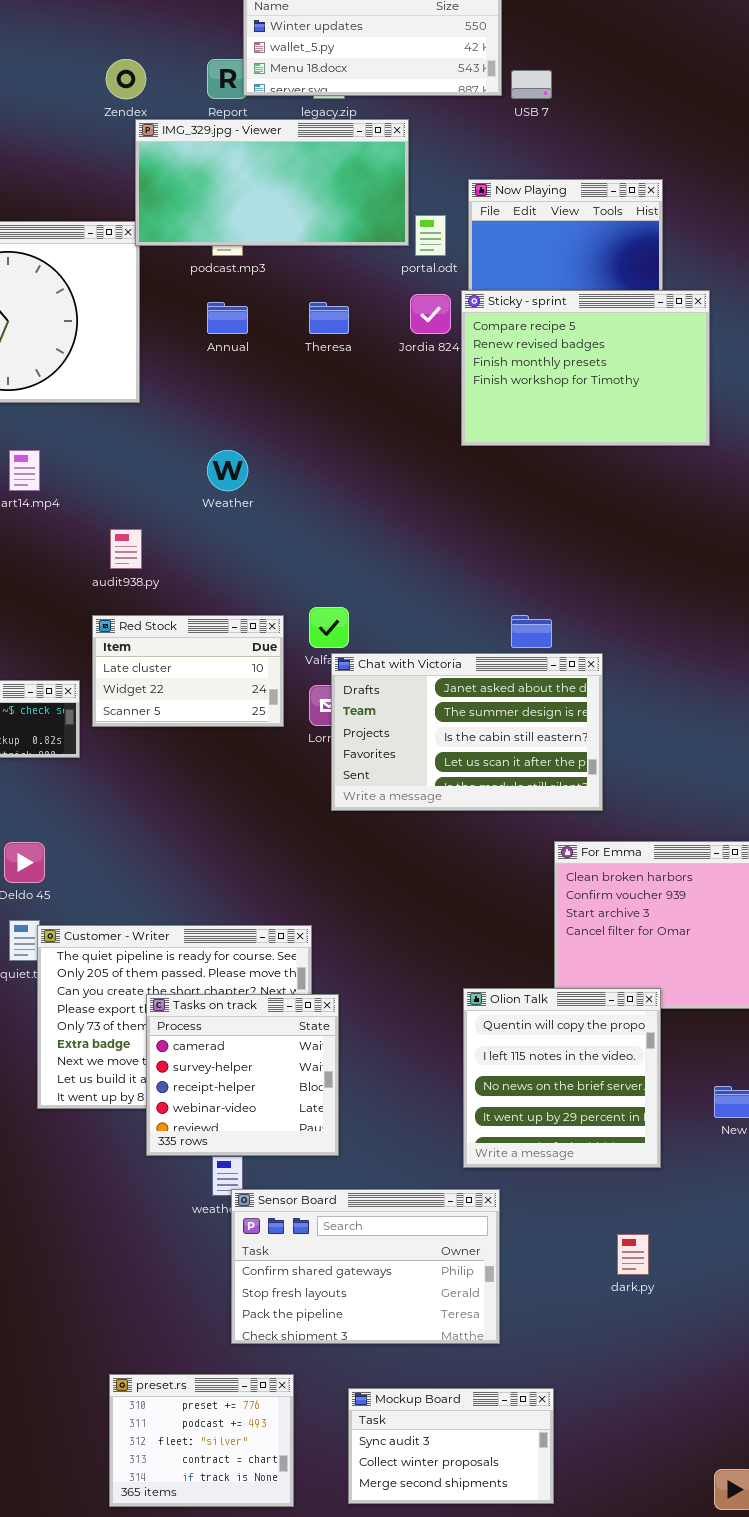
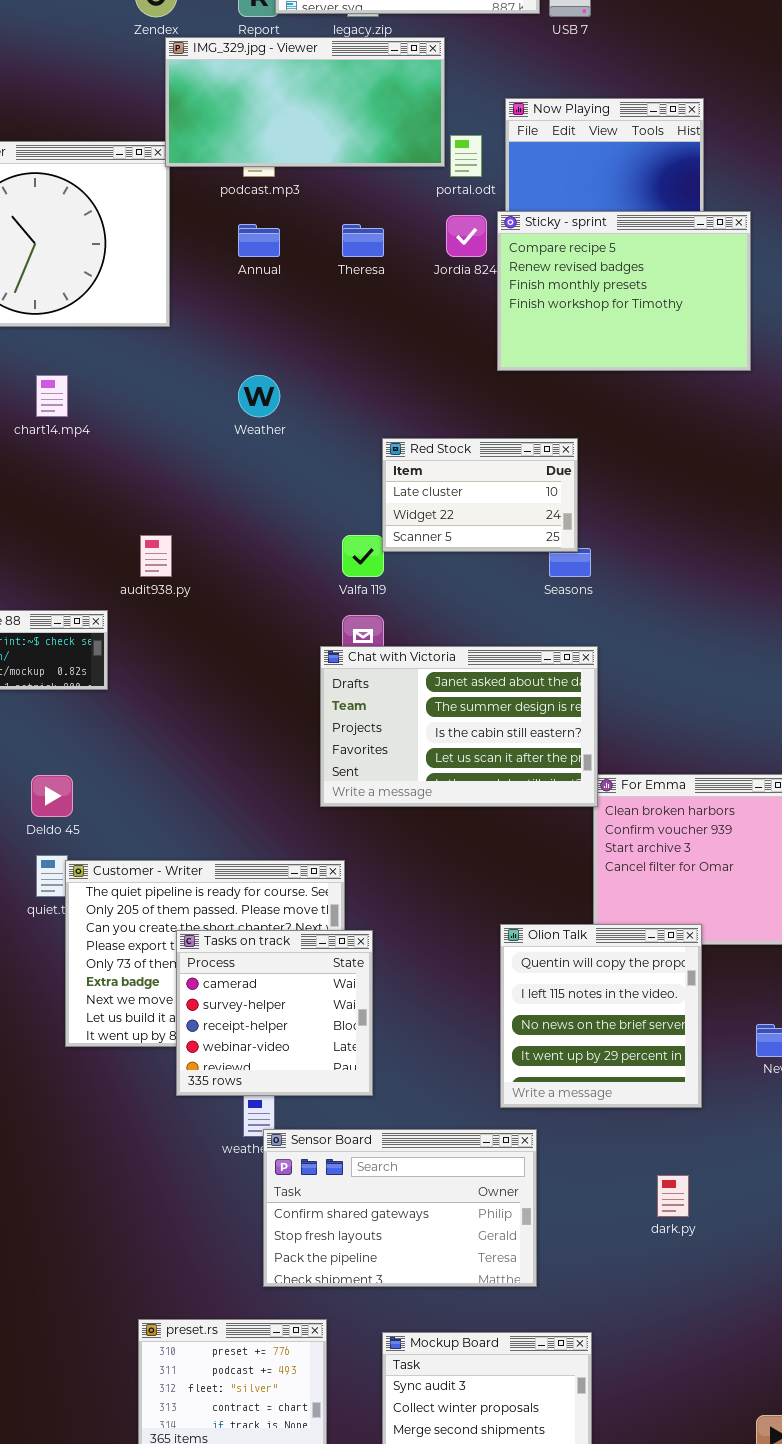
audit938.py: [110,529,142,569] -> [140,535,172,577], moved
Red Stock: [92,615,284,727] -> [382,438,578,552], moved
Chat with Victoria: [331,653,603,811] -> [320,646,598,807], moved

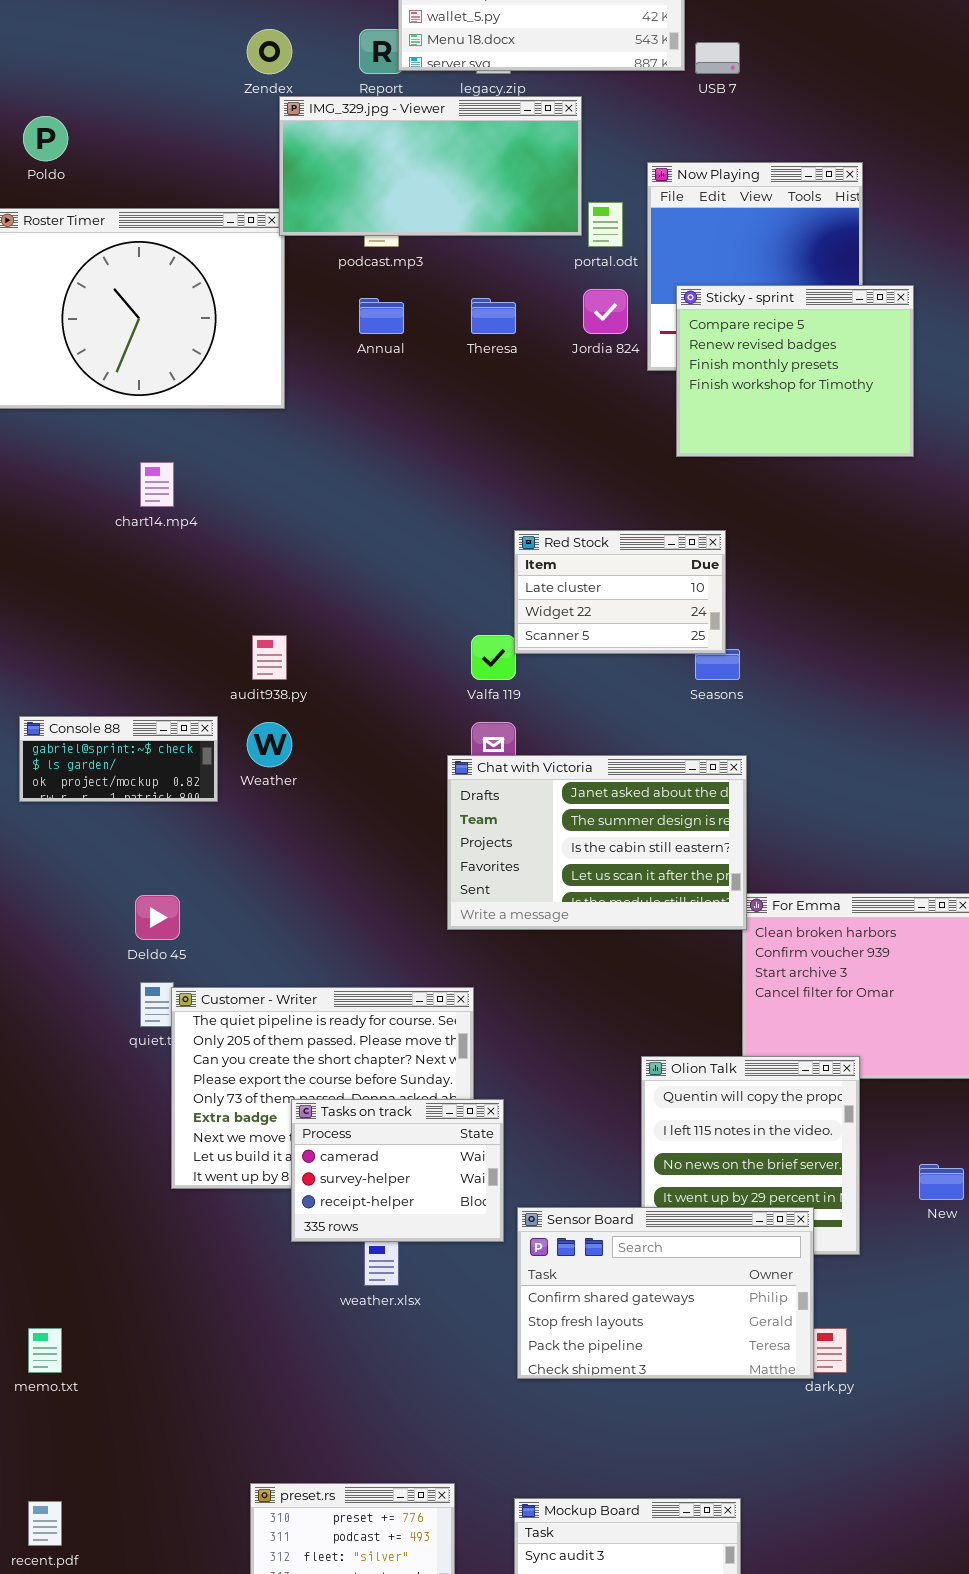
Sticky - sprint: [497,211,751,371] -> [676,285,914,457], resized
Weather: [238,375,280,417] -> [247,722,292,767], moved
Tasks on track: [176,930,373,1096] -> [291,1099,504,1242], resized
Sensor Board: [263,1129,537,1287] -> [517,1207,814,1379], moved

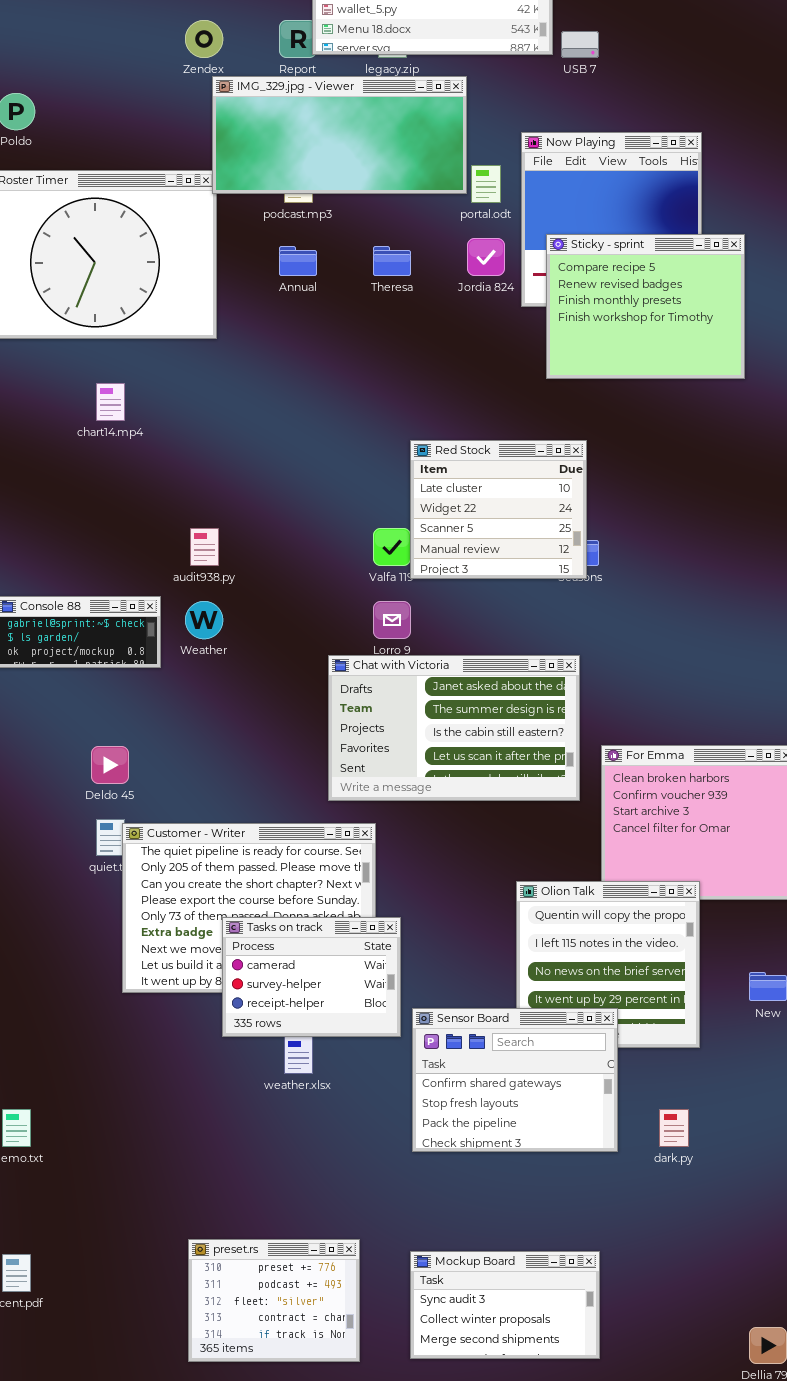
Red Stock: [514,530,726,654] -> [410,440,587,579], resized
Chat with Victoria: [447,755,747,930] -> [328,655,580,801], moved
Sensor Board: [517,1207,814,1379] -> [412,1008,618,1152], resized

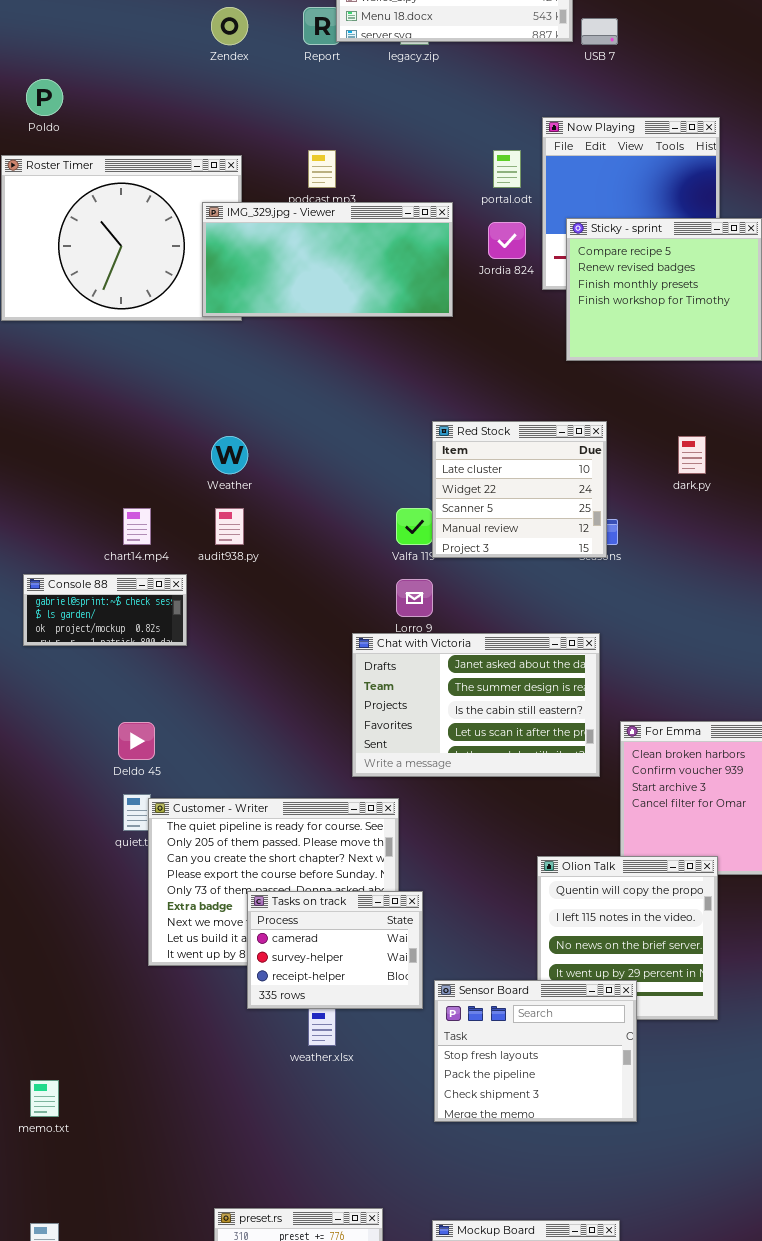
IMG_329.jpg - Viewer: [212,76,467,194] -> [202,202,453,317], moved
chart14.mp4: [96,383,125,421] -> [123,508,151,545], moved
Weather: [185,601,223,639] -> [211,436,248,474], moved
Sensor Board: [412,1008,618,1152] -> [434,980,637,1122], scrolled down 1 row
dark.py: [659,1109,689,1147] -> [678,436,706,474], moved

